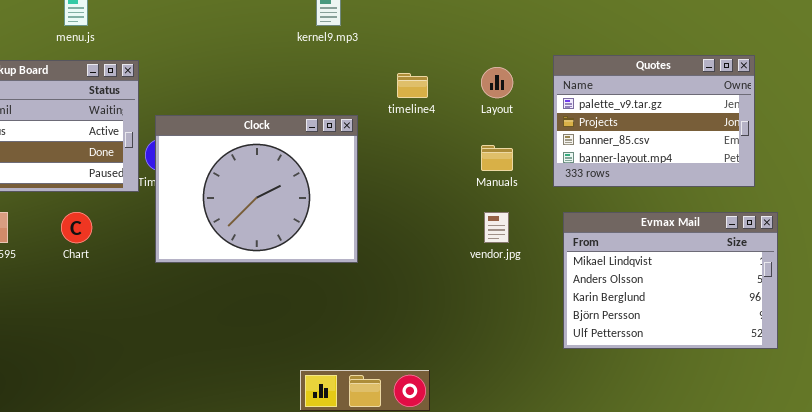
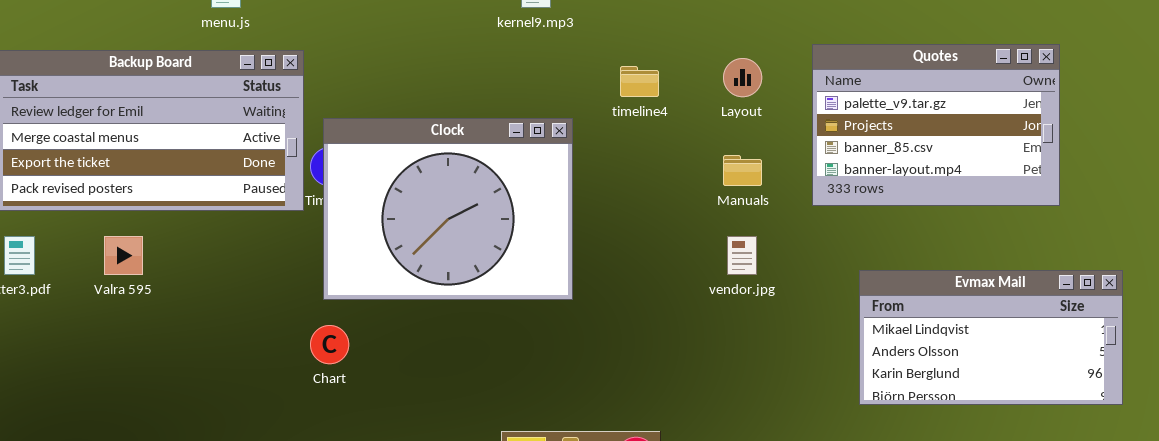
Chart: [61,212,92,243] -> [310,325,349,364], moved
Evmax Mail: [563,212,778,349] -> [859,270,1123,405], moved, resized

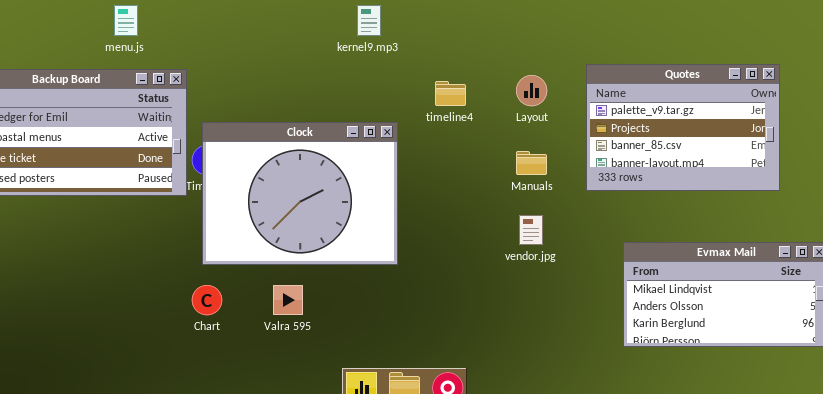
Valra 595: [104,236,143,275] -> [273,285,303,315], moved

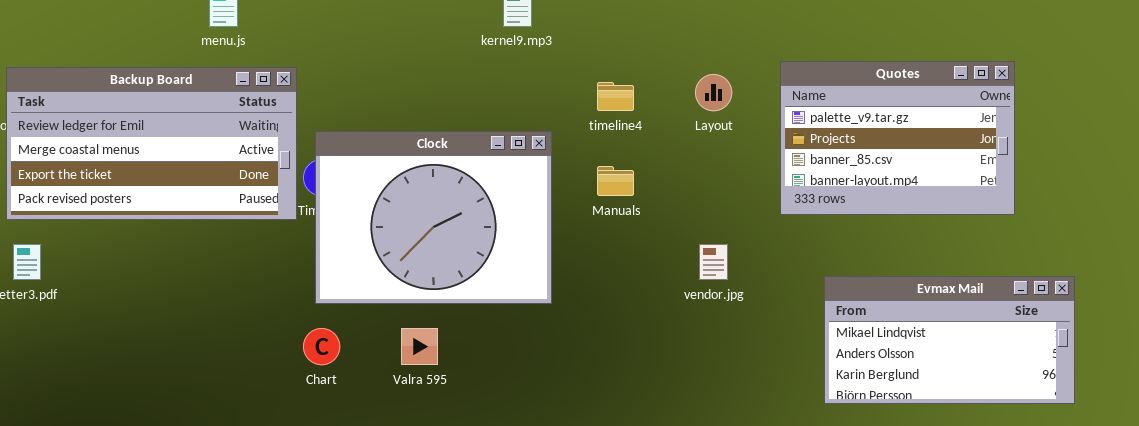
Manuals: [516,151,547,175] -> [597,166,634,196], moved

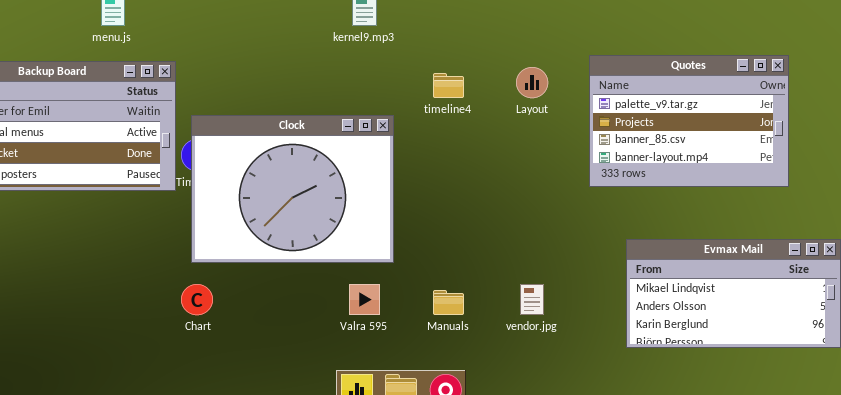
Manuals: [597,166,634,196] -> [433,290,464,315], moved
vendor.jpg: [699,244,728,280] -> [520,284,544,315], moved
Valra 595: [401,328,438,365] -> [349,284,380,315], moved

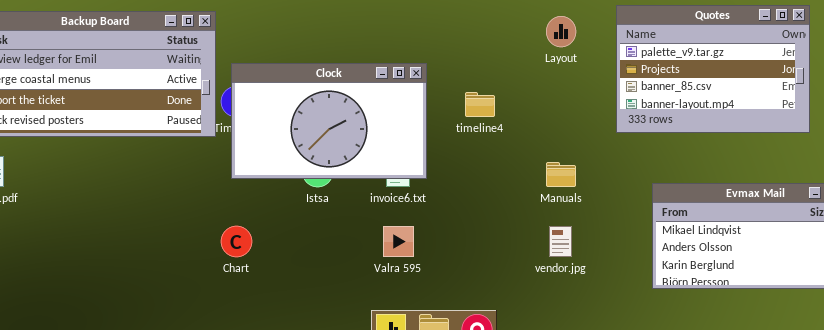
timeline4: [433,73,464,98] -> [465,92,495,117], moved
Clock: [191,115,394,263] -> [231,63,427,179], resized
Manuals: [433,290,464,315] -> [546,162,576,187], moved

